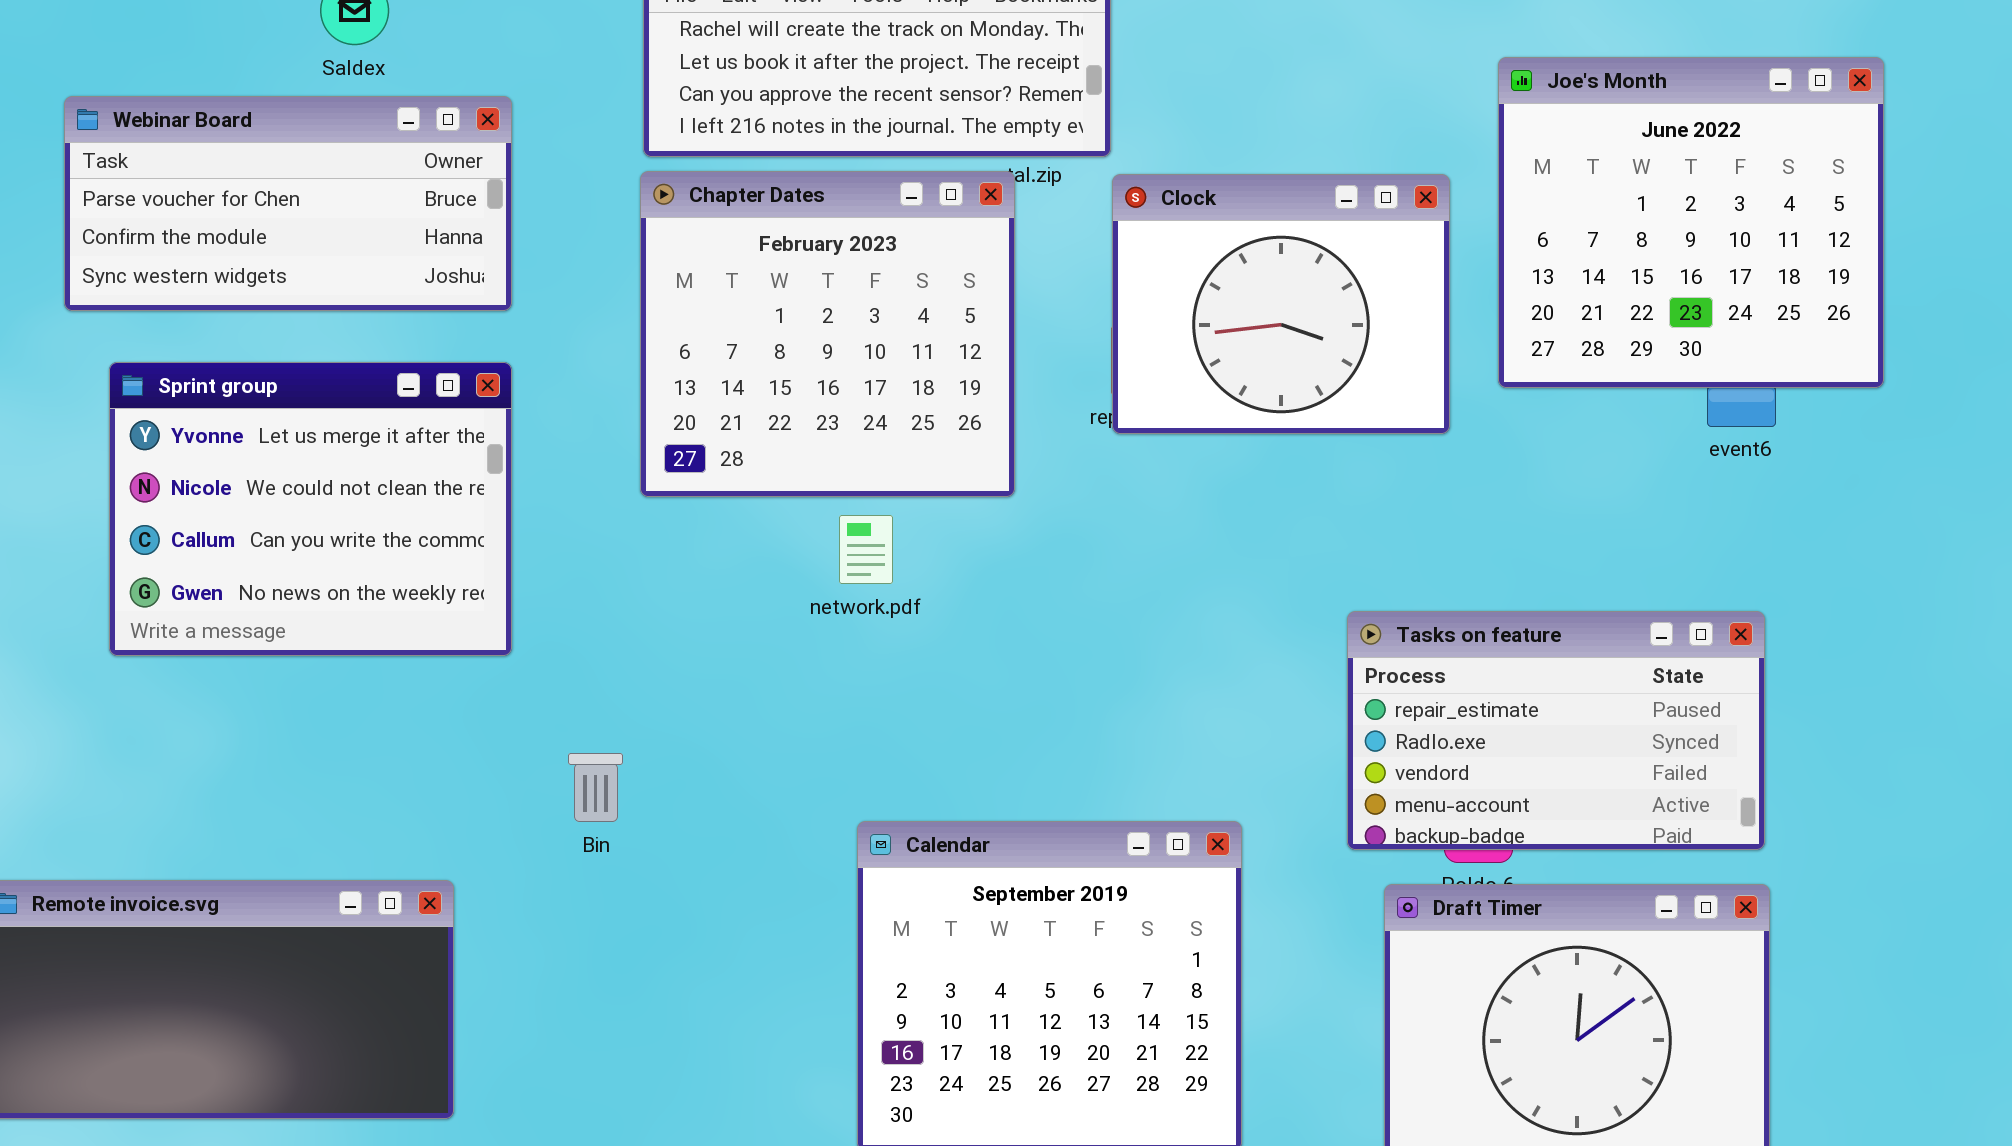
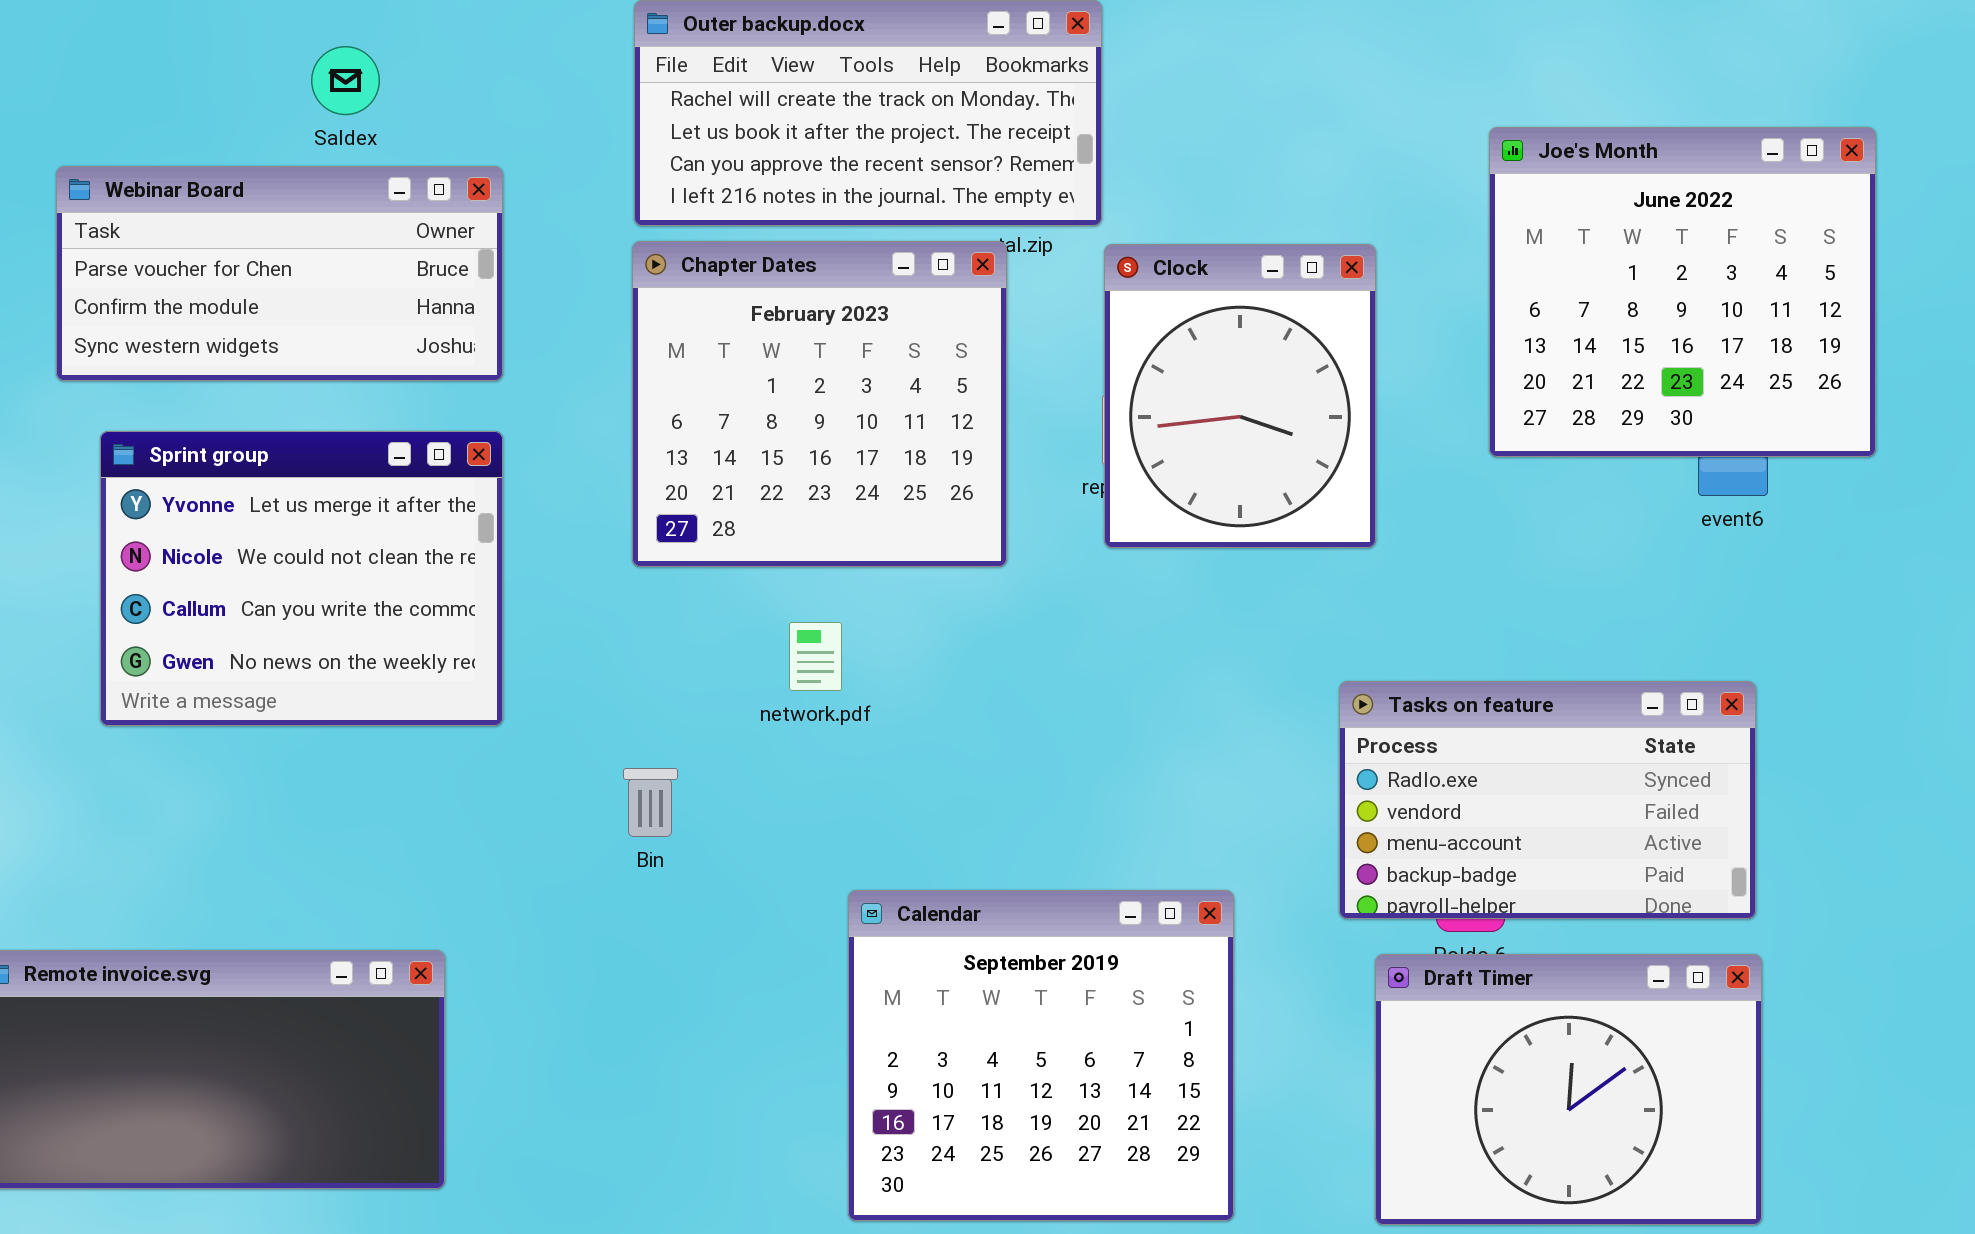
Clock: [1112,174,1450,434] -> [1104,244,1376,548], resized
network.pdf: [839,515,893,584] -> [789,622,842,691], moved
Tasks on feature: [1347,611,1765,850] -> [1339,681,1756,919], scrolled down 1 row
Bin: [568,753,623,822] -> [623,768,678,837], moved

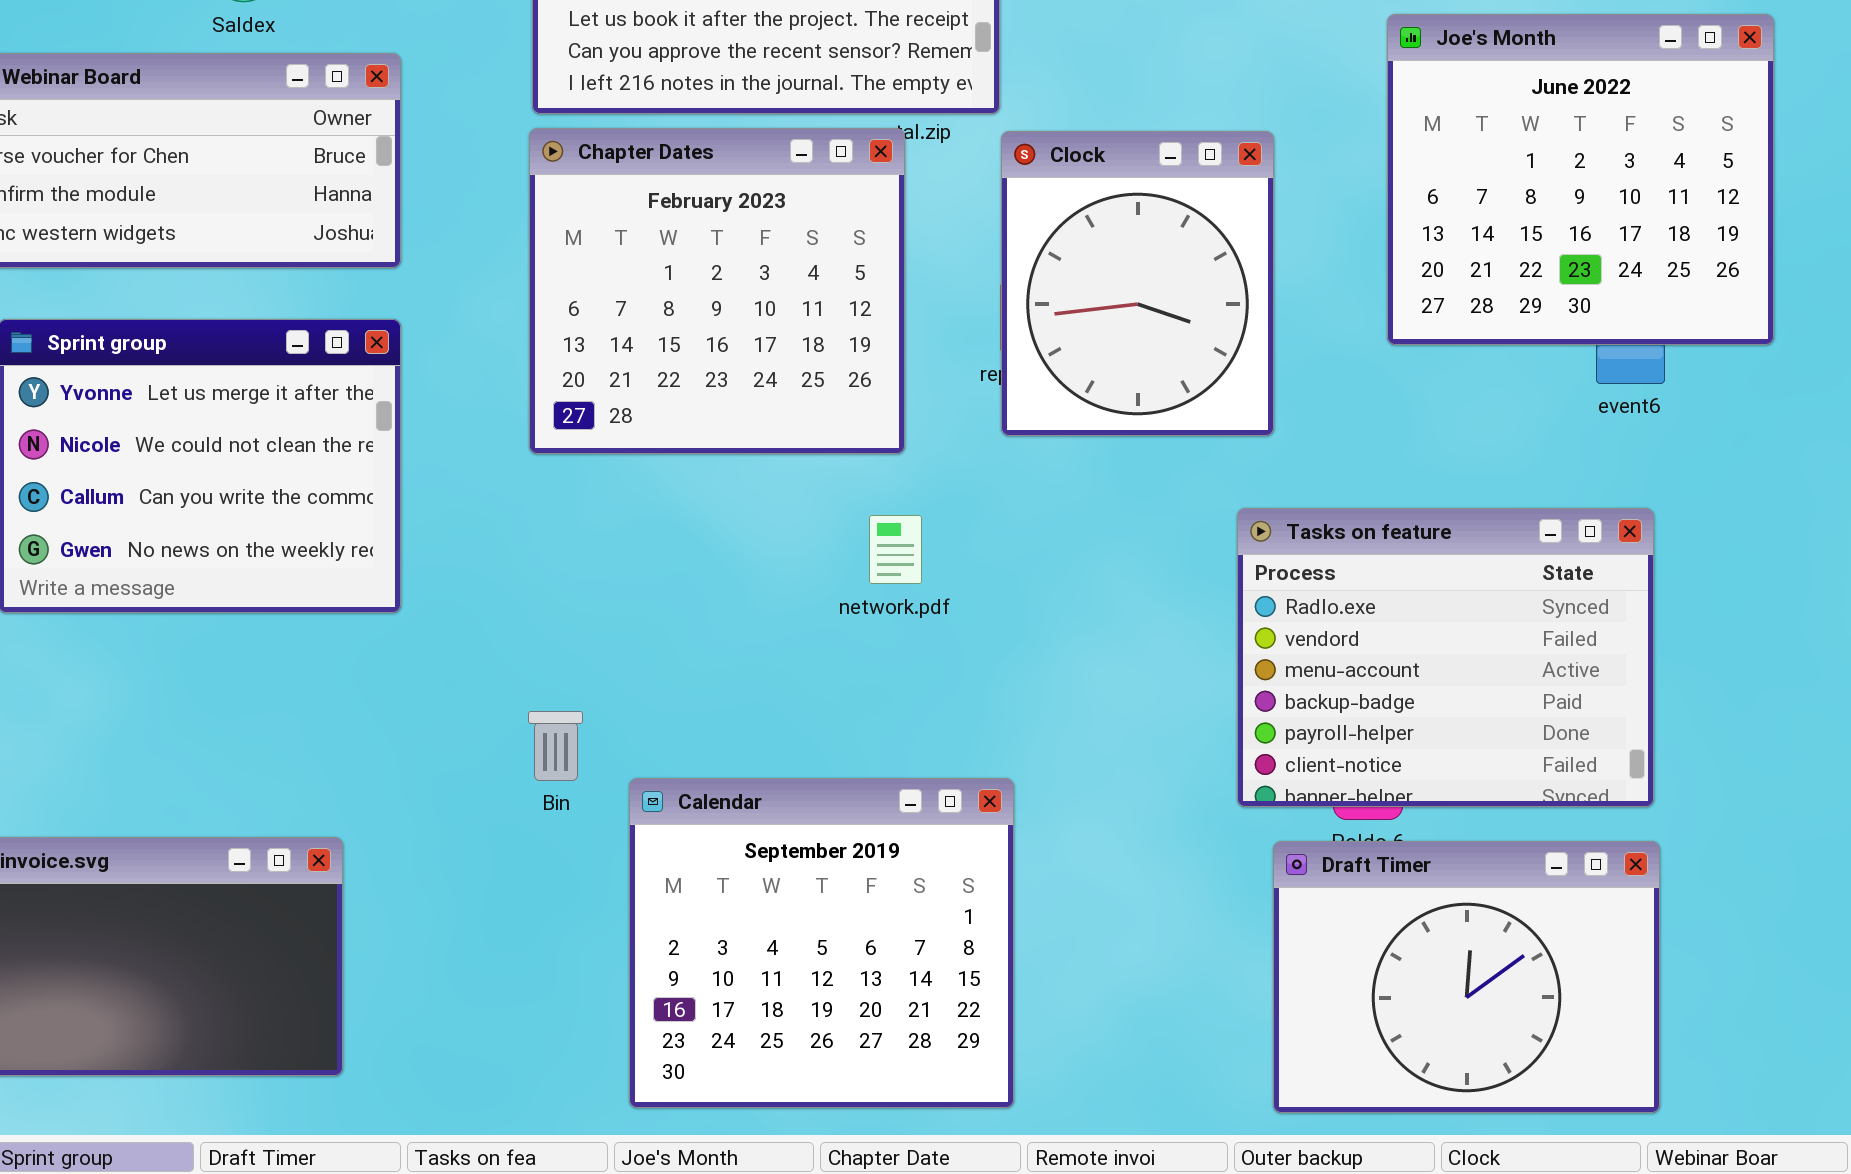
network.pdf: [789,622,842,691] -> [869,515,922,584], moved
Tasks on feature: [1339,681,1756,919] -> [1237,508,1654,807], resized
Bin: [623,768,678,837] -> [528,711,583,781], moved
Calendar: [848,890,1234,1221] -> [629,778,1014,1108], moved

